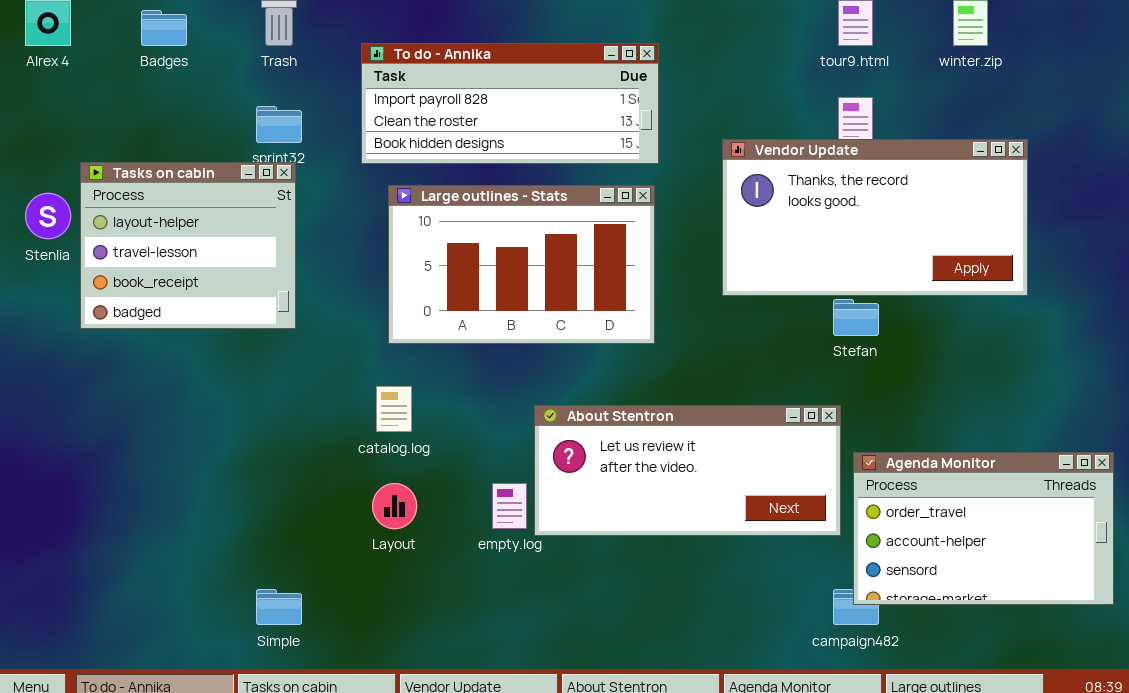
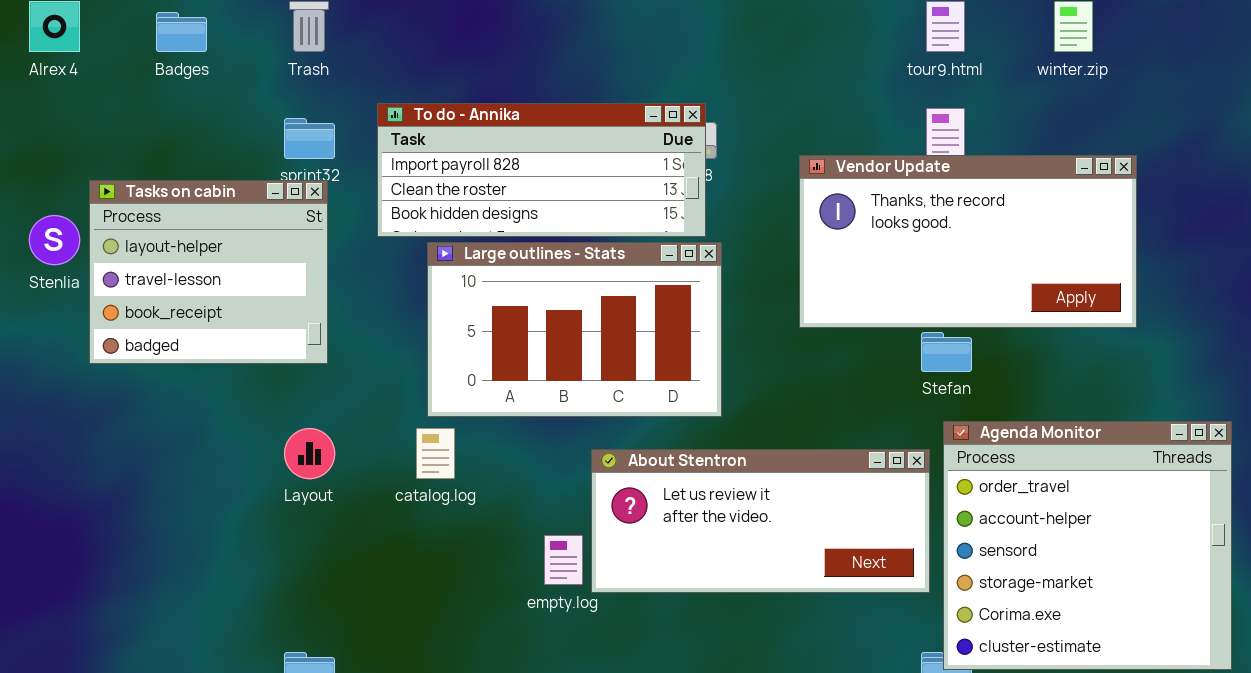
To do - Annika: [361,43,659,164] -> [377,103,706,237], moved
Large outlines - Stats: [388,185,655,344] -> [427,242,722,417], moved
Agenda Monitor: [853,452,1114,605] -> [943,421,1232,670], resized
Layout: [372,483,417,529] -> [284,428,335,479], moved

